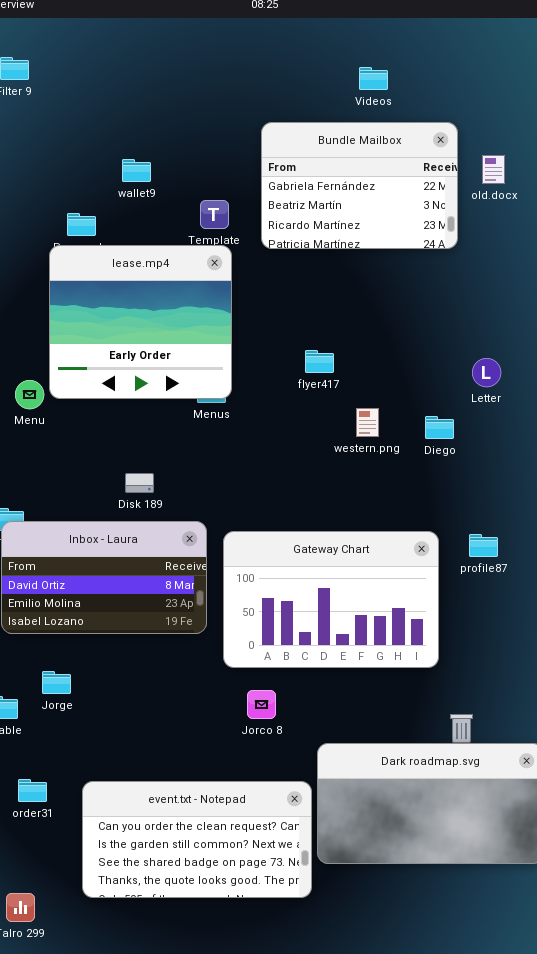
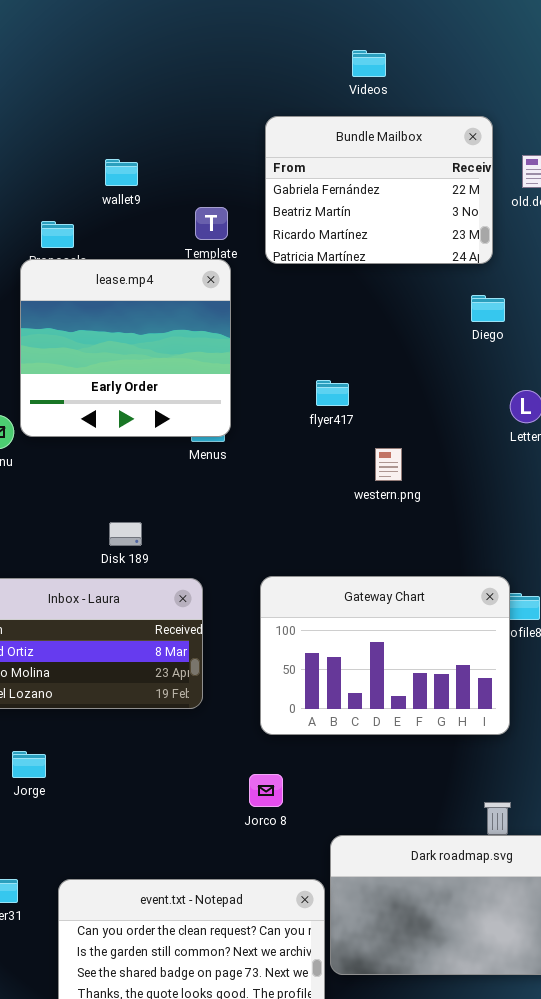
Videos: [359,67,388,90] -> [352,50,386,77], moved
Diego: [425,416,454,439] -> [471,295,505,322], moved
Gateway Chart: [223,531,439,668] -> [260,576,510,735], moved

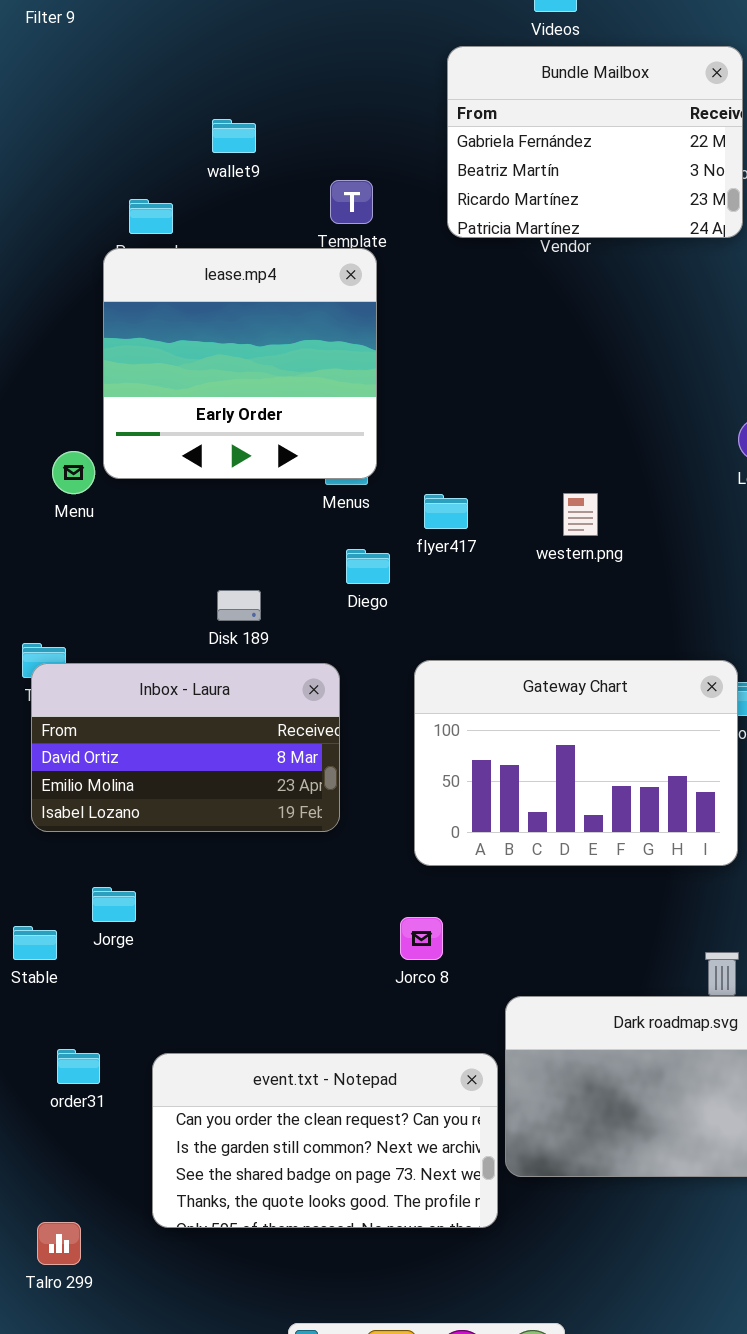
Bundle Mailbox: [265,116,493,264] -> [447,46,743,238], moved
Diego: [471,295,505,322] -> [346,549,390,584], moved
flyer417: [316,380,349,406] -> [424,494,468,529], moved

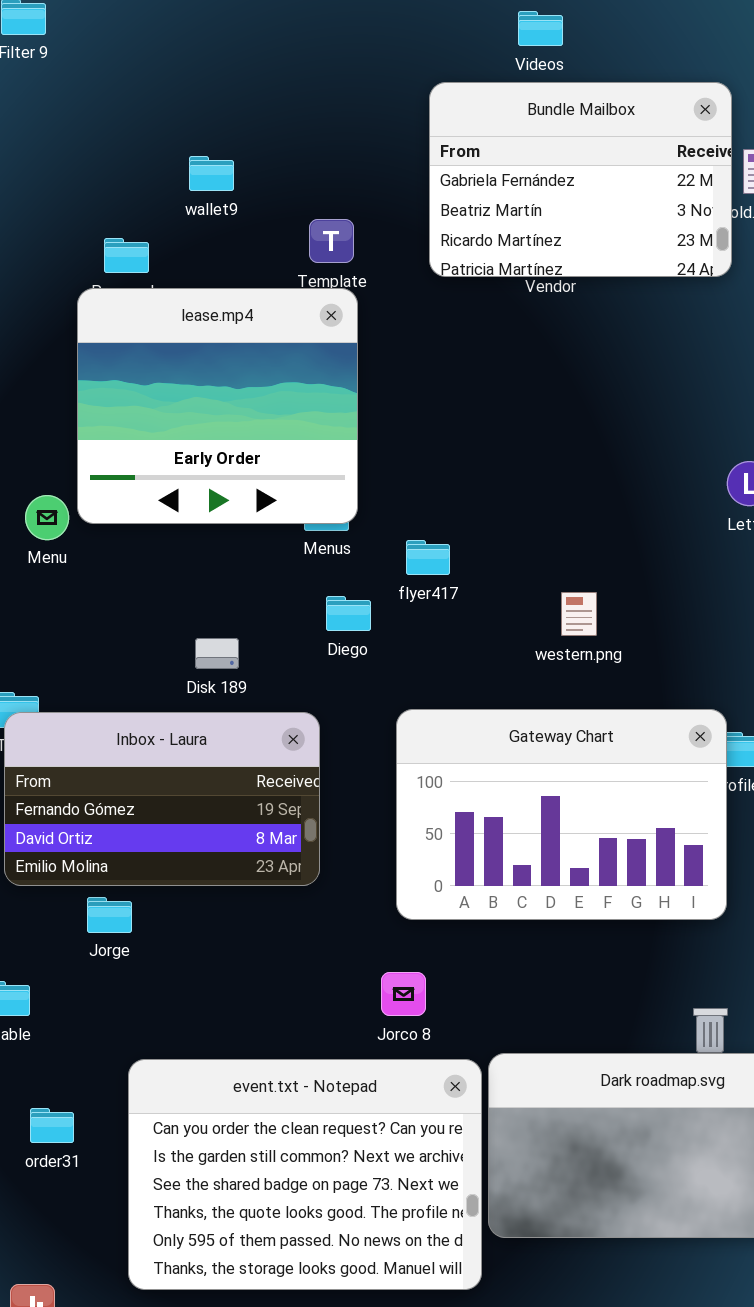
western.png: [563,493,598,536] -> [561,592,597,636], moved
Inbox - Laura: [31,663,340,832] -> [4,712,320,886], scrolled up 1 row
Jorge: [92,887,136,922] -> [87,897,132,933], moved
event.txt - Notepad: [152,1053,498,1228] -> [128,1059,482,1290], resized

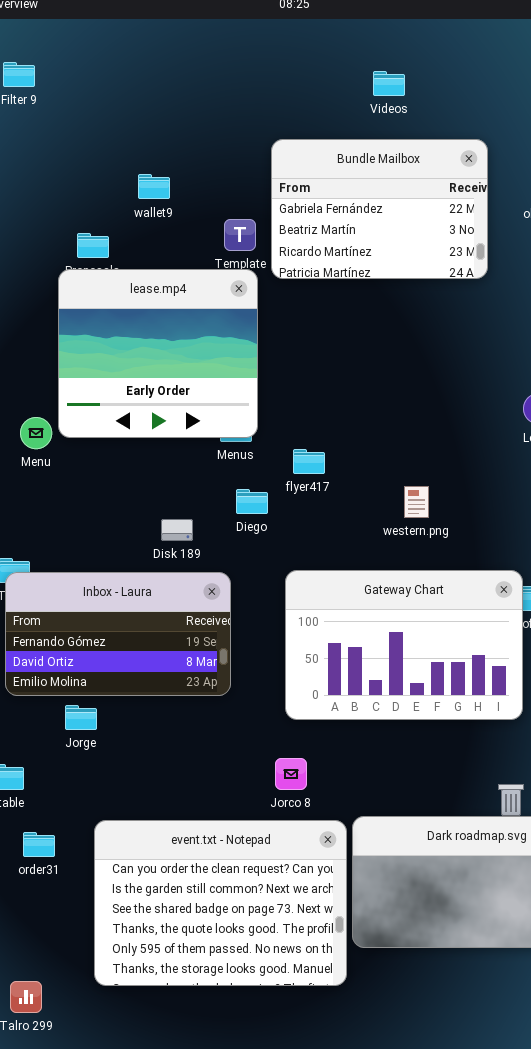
Bundle Mailbox: [429,82,732,277] -> [271,139,488,279], moved
Disk 189: [195,638,239,669] -> [161,519,193,541], moved
order31: [30,1108,74,1143] -> [23,832,55,857], moved

